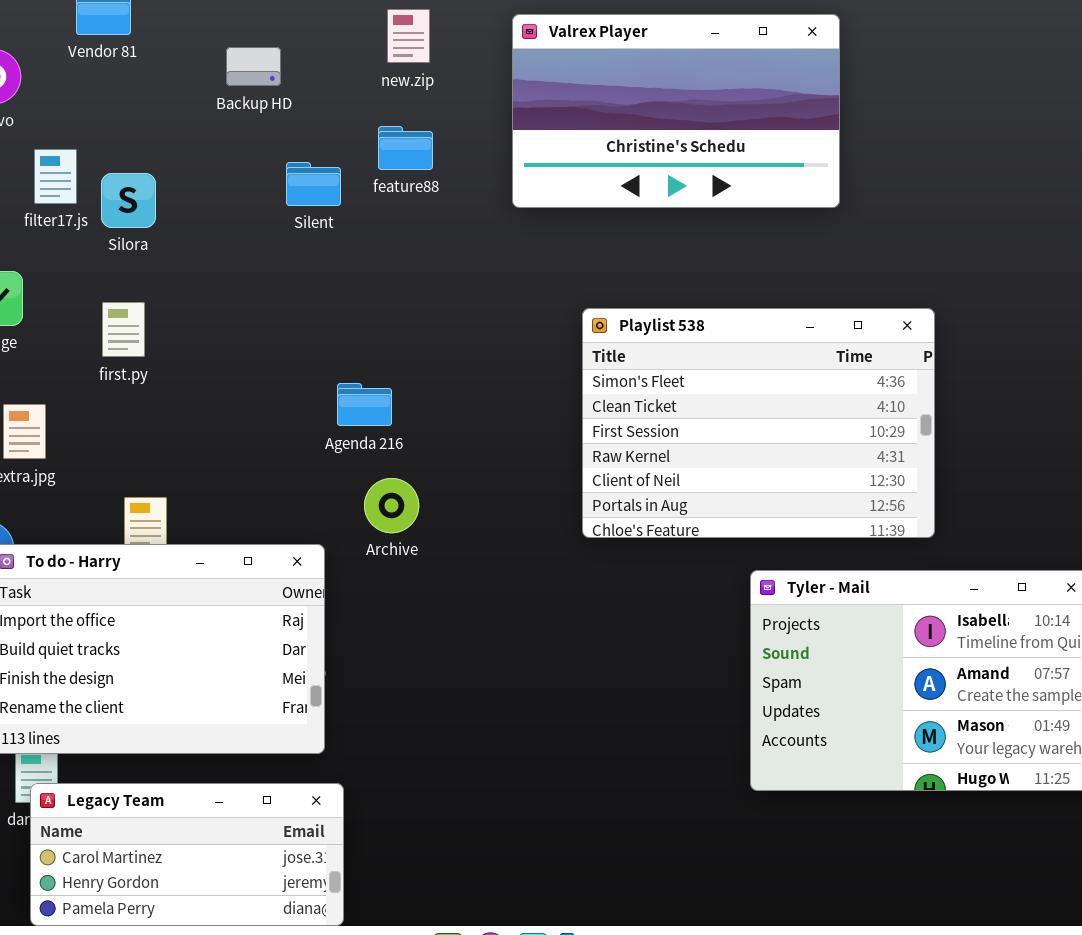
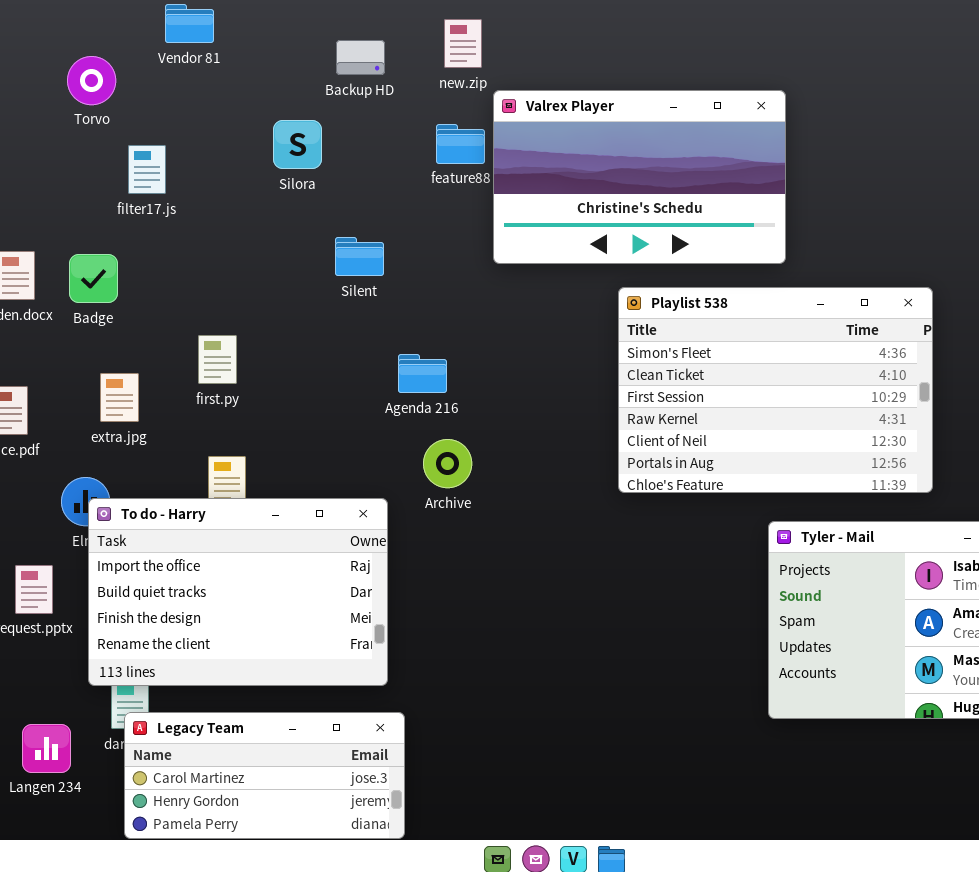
Valrex Player: [512,14,840,208] -> [493,90,786,264], moved
Backup HD: [226,47,281,86] -> [336,40,385,75], moved
Silent: [286,162,341,206] -> [335,237,384,276], moved
Silora: [101,173,156,228] -> [273,120,322,169], moved
first.py: [102,302,145,357] -> [198,335,237,384], moved

